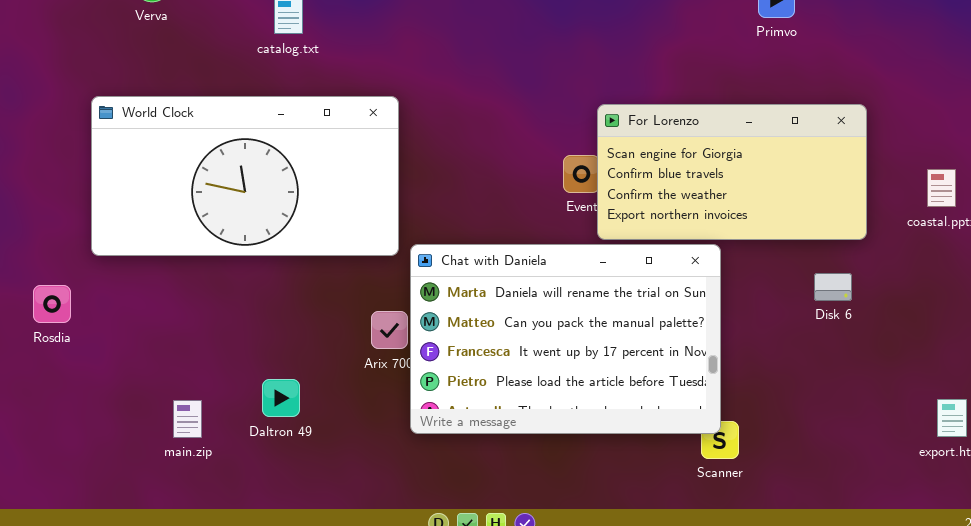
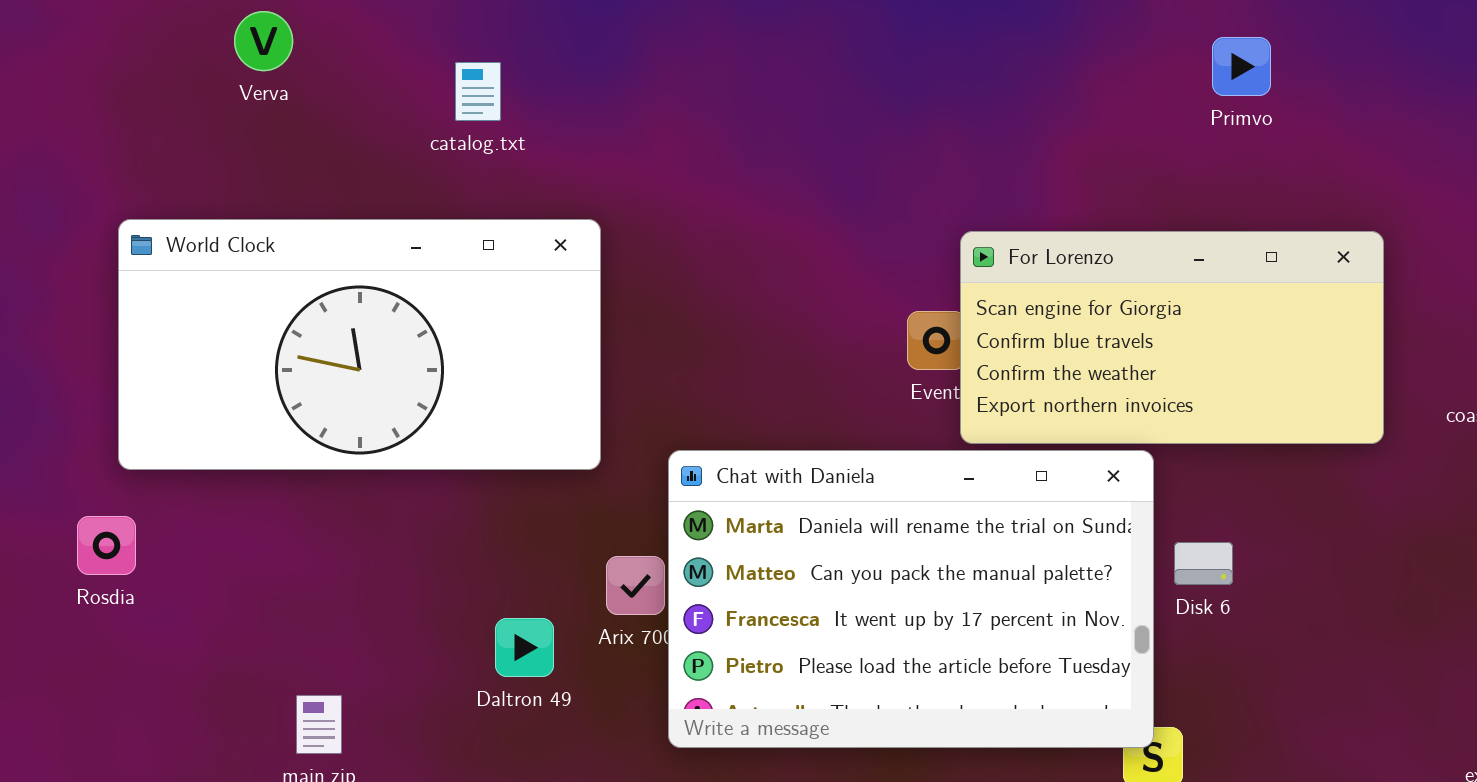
World Clock: [91,96,399,256] -> [118,219,601,470], moved
Disk 6: [814,273,852,301] -> [1174,542,1233,585], moved
Daltron 49: [262,379,300,417] -> [495,618,554,677], moved

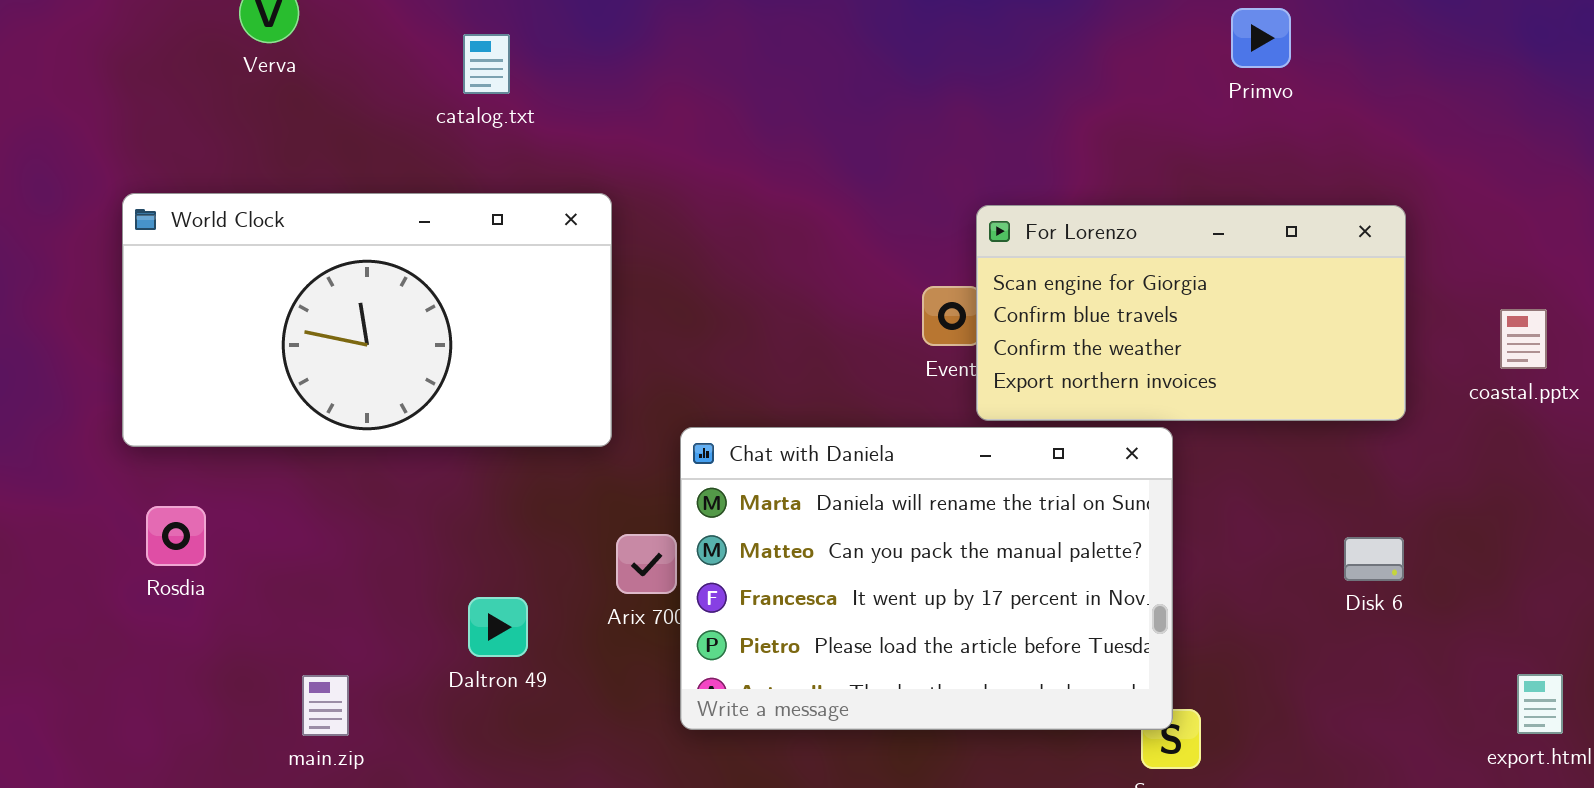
Rosdia: [77,516,136,575] -> [146,506,206,566], moved
Disk 6: [1174,542,1233,585] -> [1344,537,1404,581], moved
Daltron 49: [495,618,554,677] -> [468,597,528,657], moved

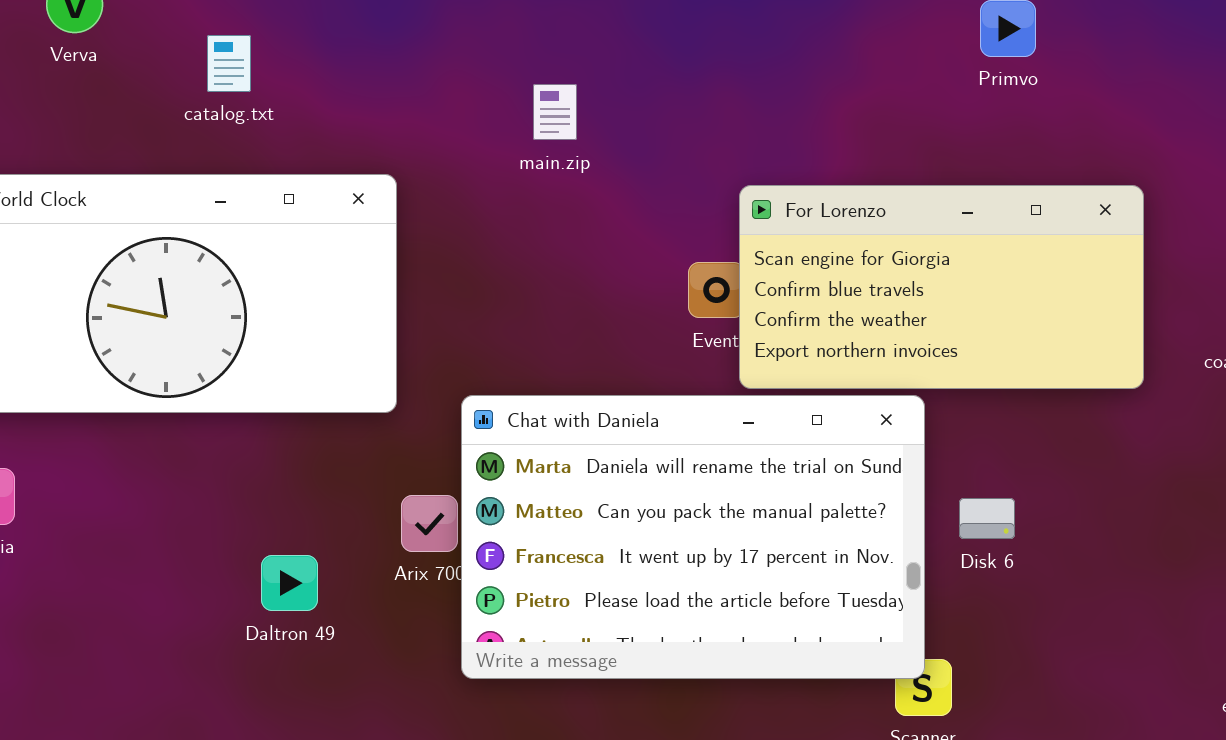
catalog.txt: [463,34,510,94] -> [207,35,251,92], moved
Disk 6: [1344,537,1404,581] -> [959,498,1015,539], moved
main.zip: [302,675,349,736] -> [533,84,577,140], moved

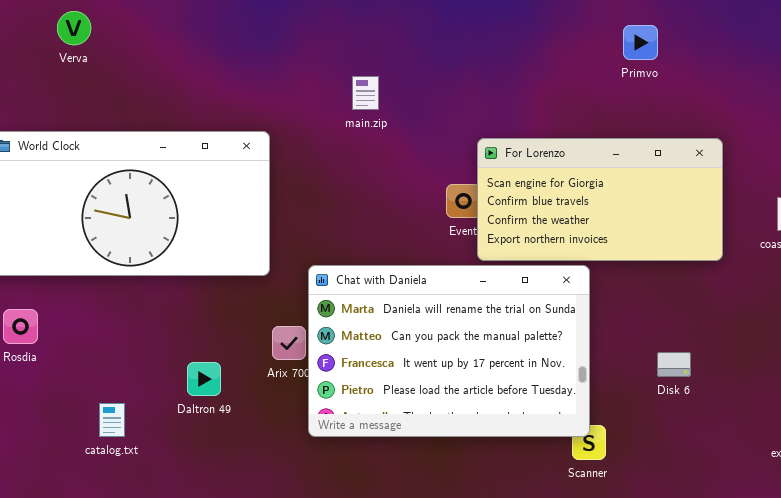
catalog.txt: [207,35,251,92] -> [99,403,125,437], moved
Disk 6: [959,498,1015,539] -> [657,352,691,377], moved

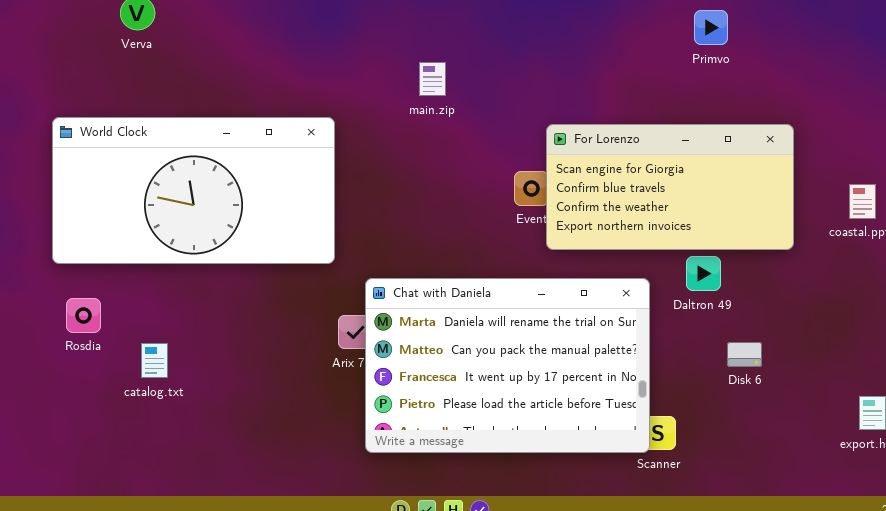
Chat with Daniela: [308,265,590,437] -> [365,278,650,453], moved
Daltron 49: [187,362,221,396] -> [686,256,721,291], moved
catalog.txt: [99,403,125,437] -> [141,343,168,378], moved

